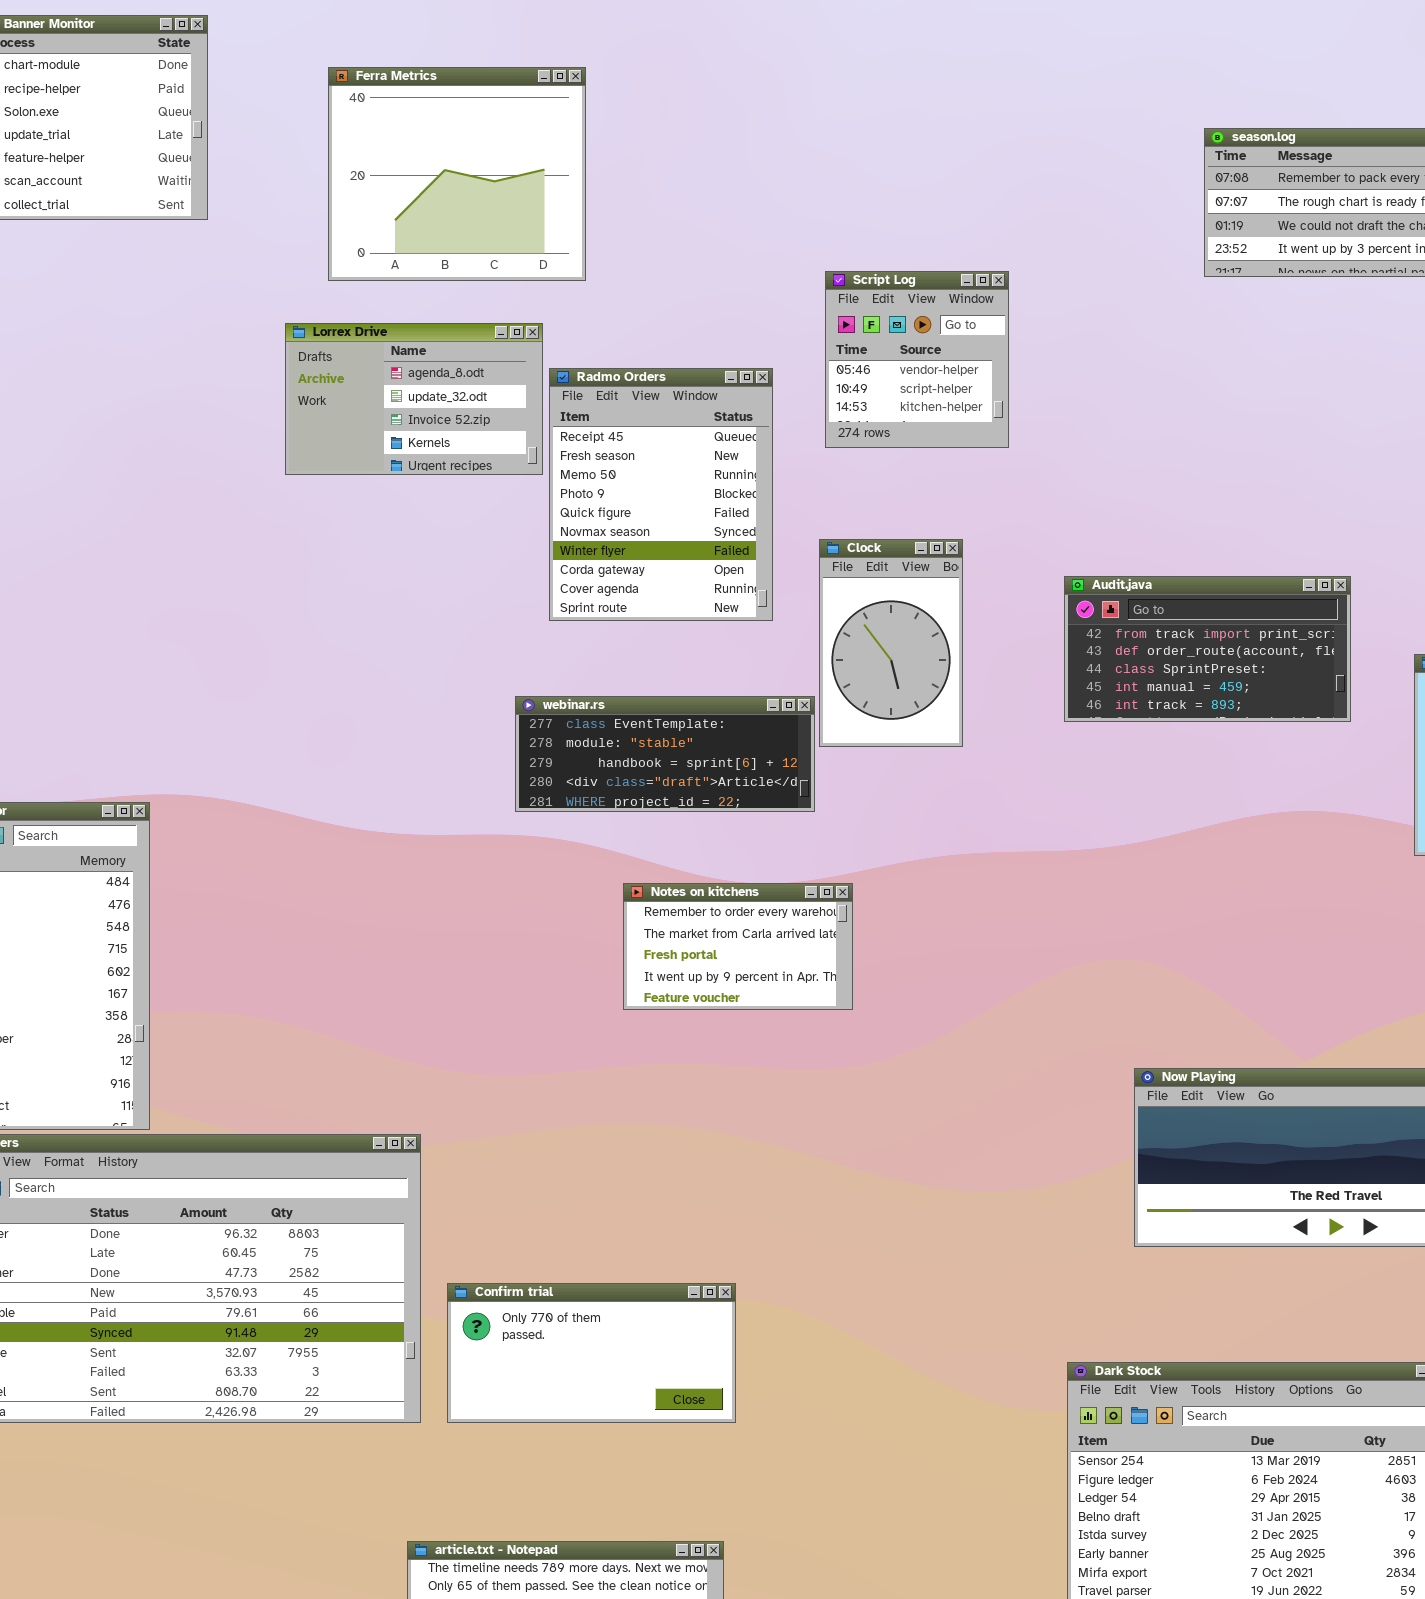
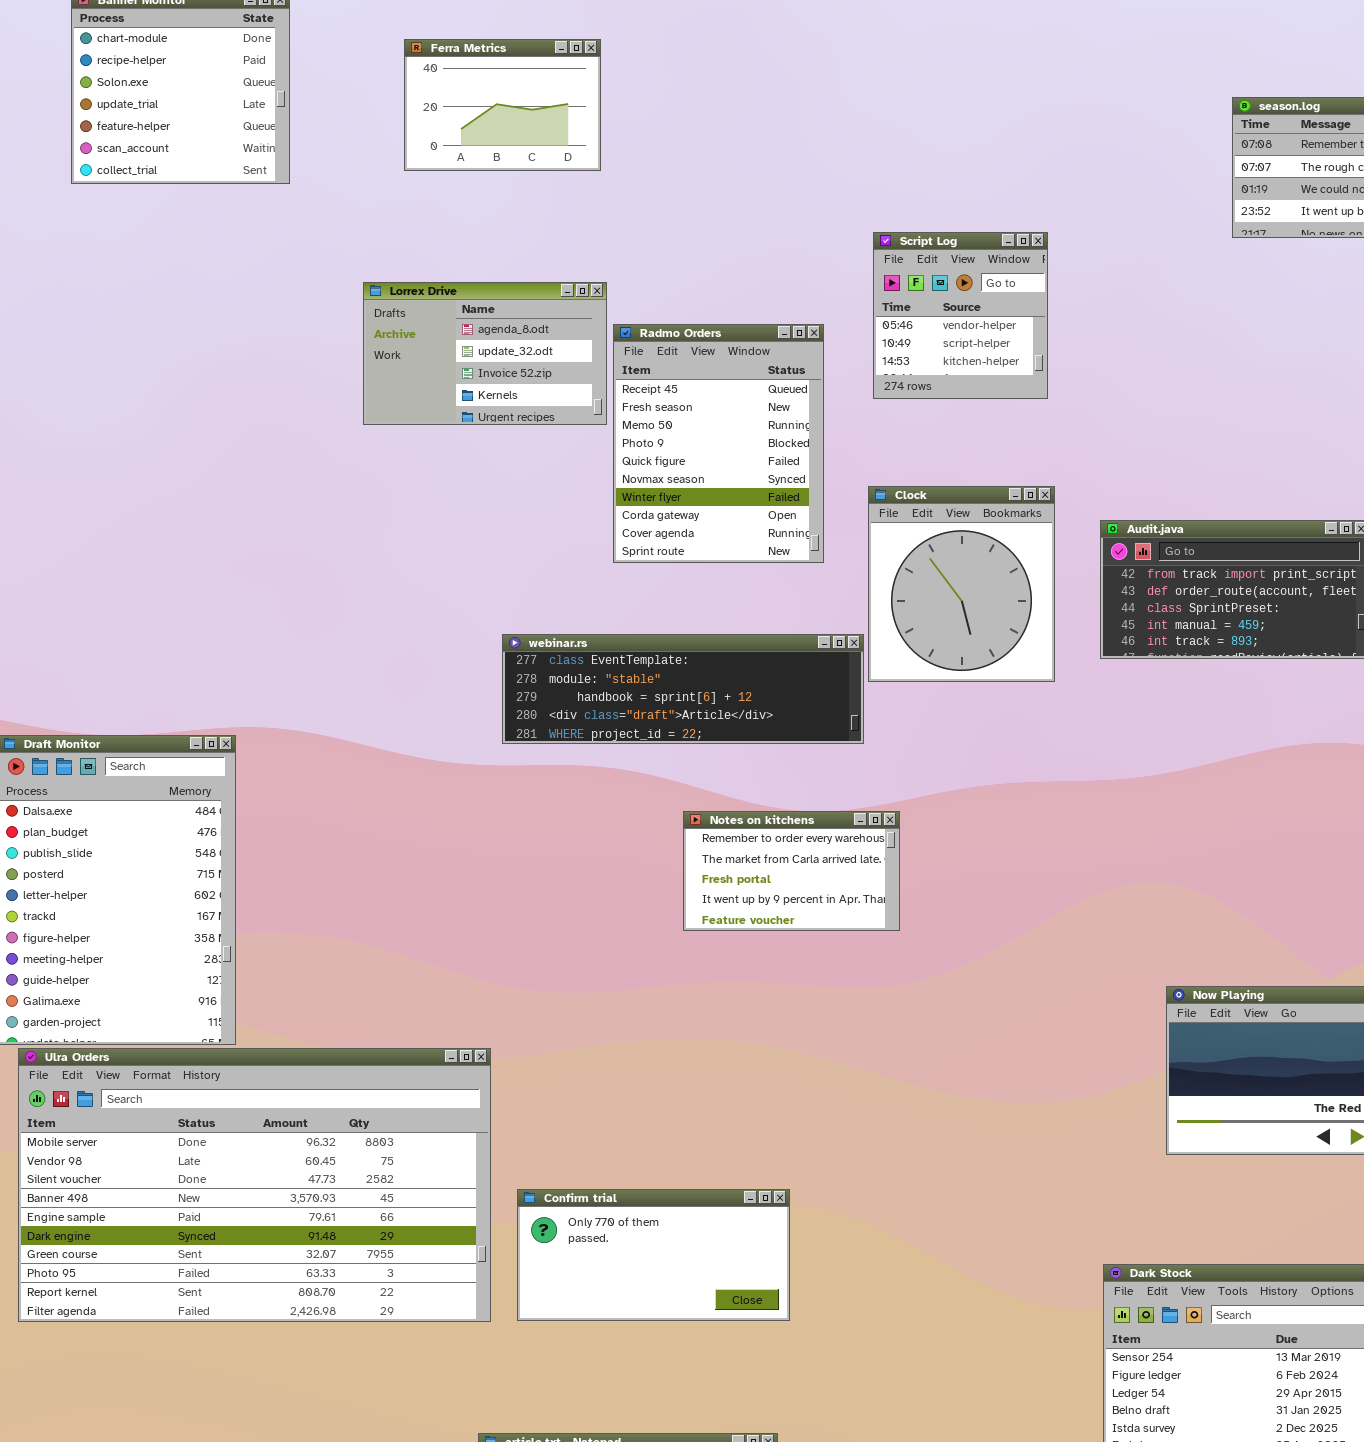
Ferra Metrics: [328,67,586,281] -> [404,39,601,171], resized
Clock: [819,539,963,747] -> [868,486,1055,682], resized
webinar.rs: [515,696,815,812] -> [502,634,864,744], resized

